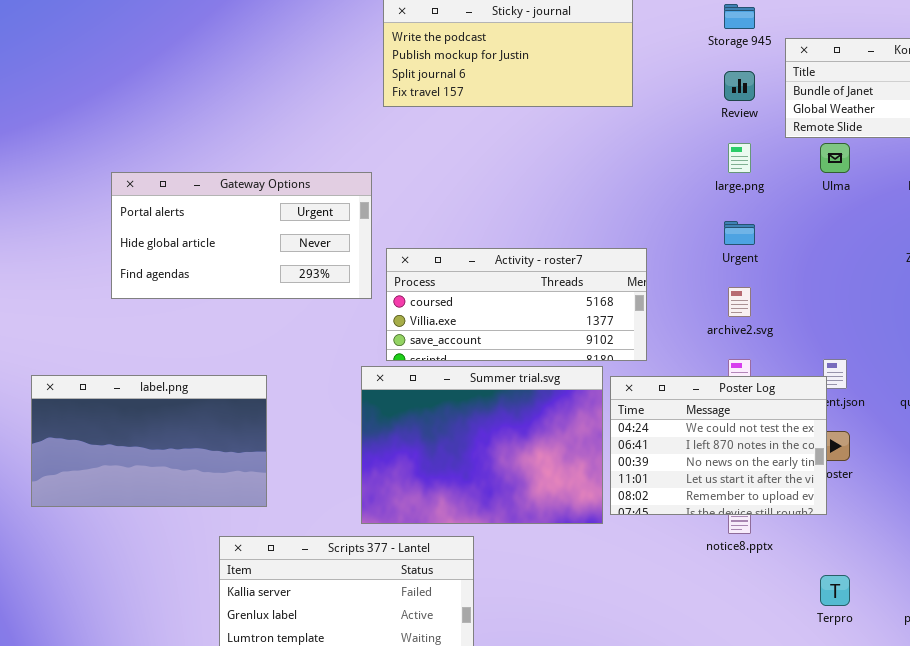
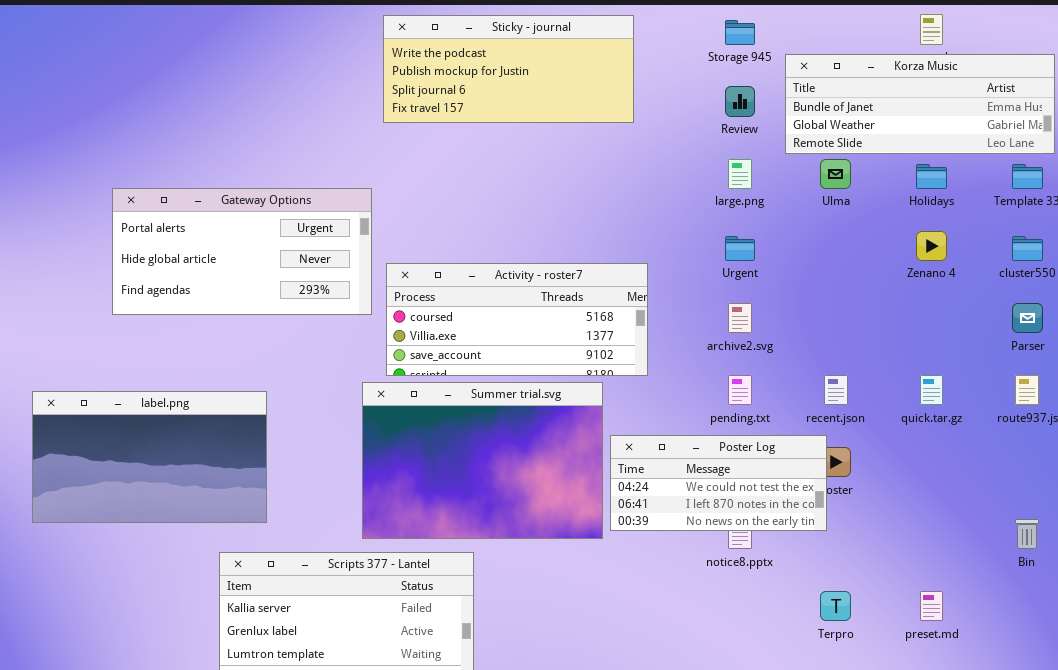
Poster Log: [610,376,827,515] -> [610,435,827,531], resized

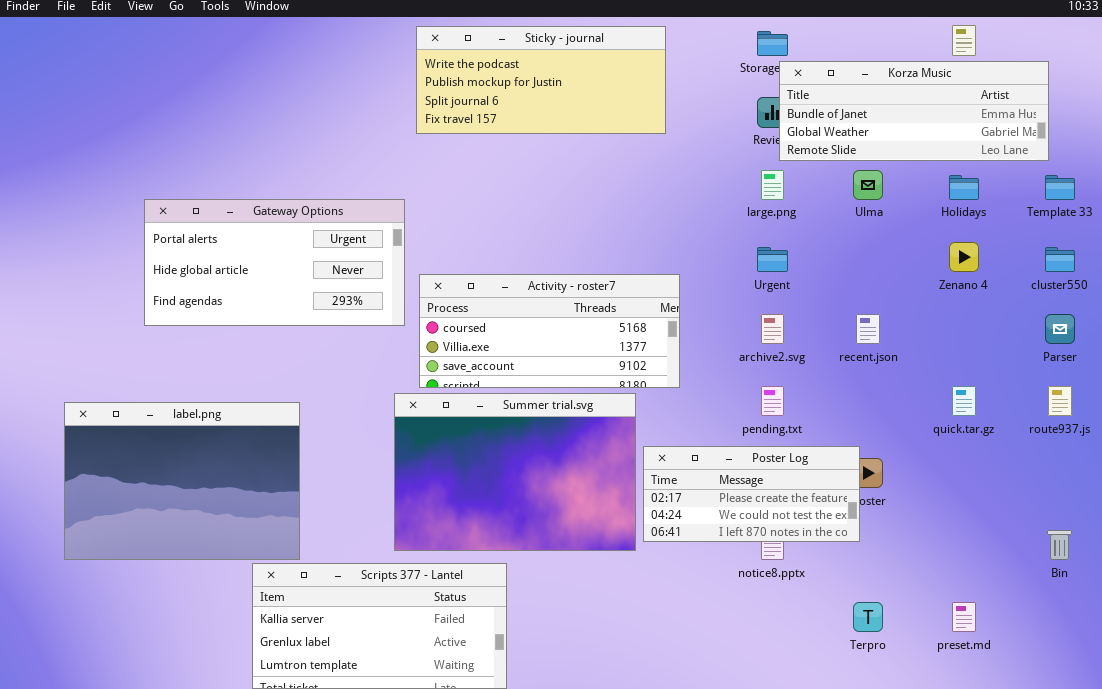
Korza Music: [785,54,1055,154] -> [779,61,1049,161], moved
recent.json: [824,375,848,405] -> [856,314,880,344], moved
label.png: [32,391,267,523] -> [64,402,300,560], resized
Poster Log: [610,435,827,531] -> [643,446,860,542], scrolled up 1 row

